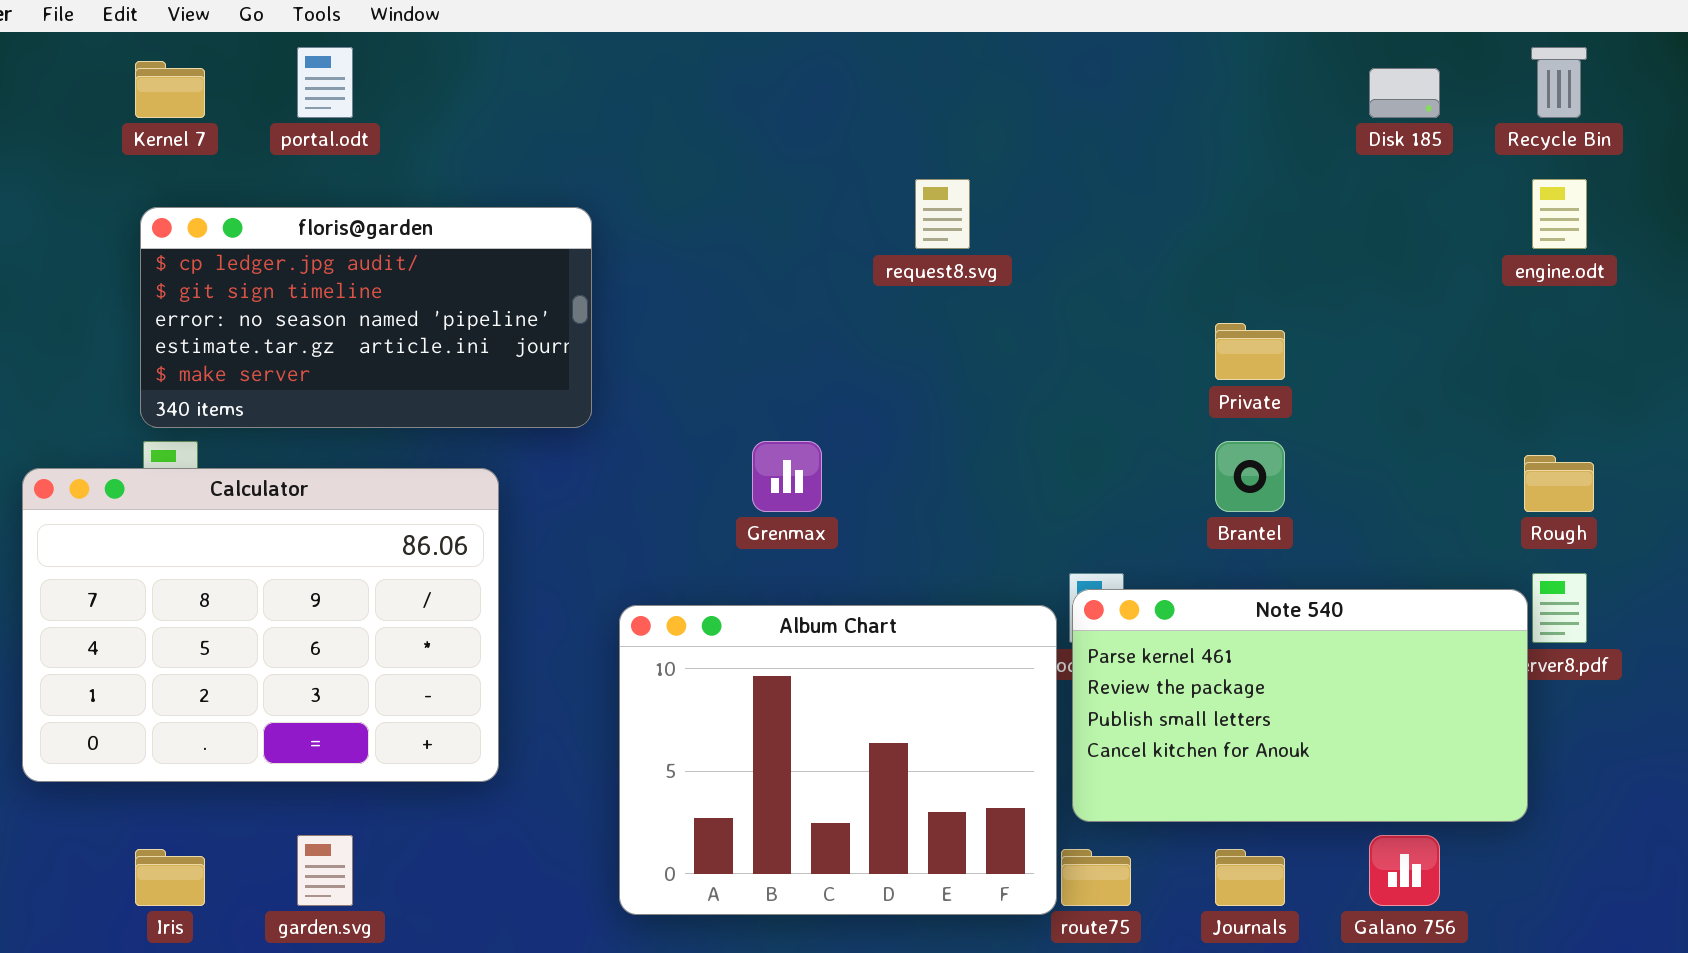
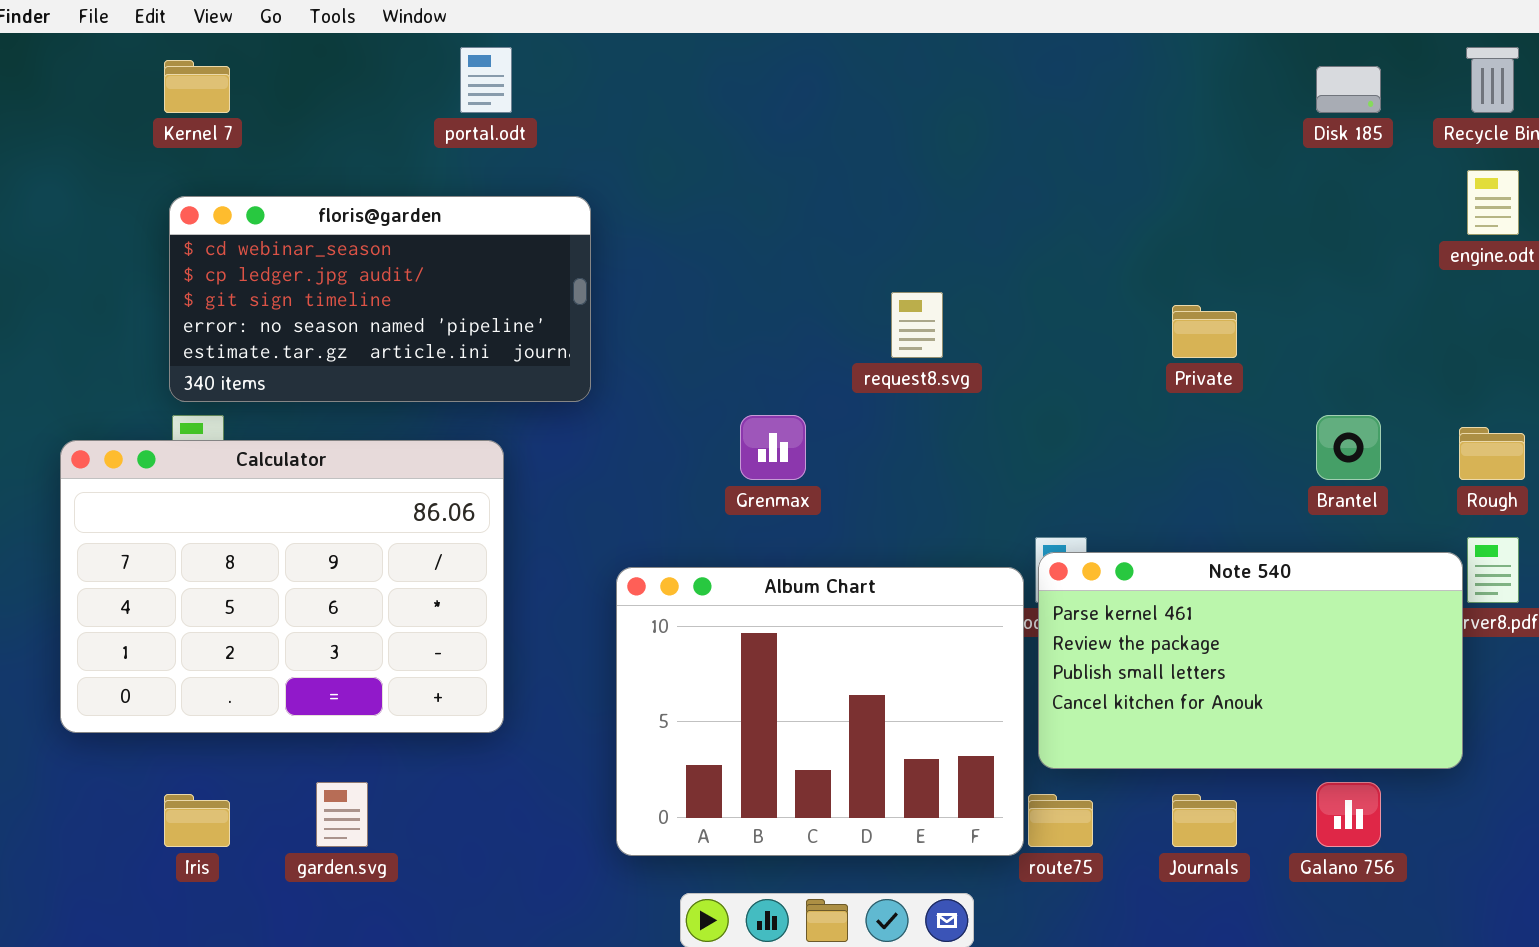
portal.odt: [297,47,353,118] -> [460,47,512,113], moved
request8.svg: [915,179,970,249] -> [891,292,943,358], moved
floris@garden: [140,207,592,428] -> [169,196,591,402], scrolled up 1 row
Brantel: [1215,441,1285,512] -> [1316,415,1381,480], moved

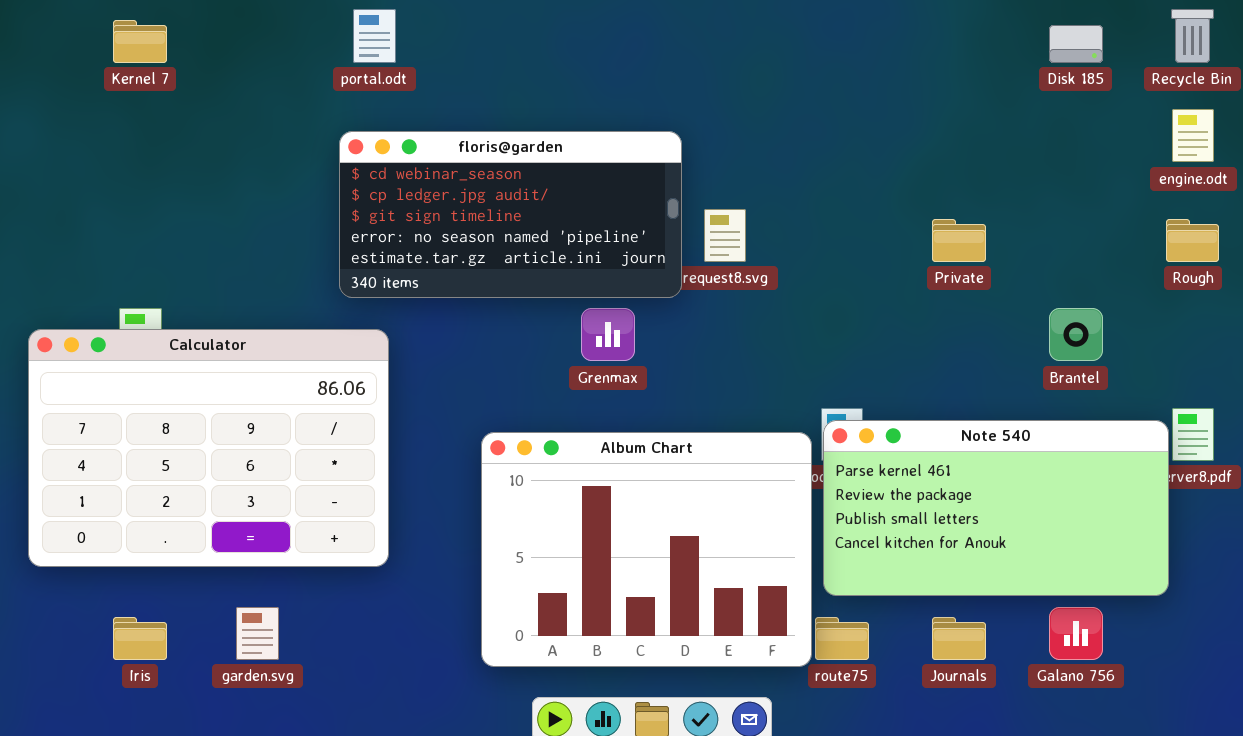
floris@garden: [169,196,591,402] -> [339,131,682,298], moved
Rough: [1459,427,1525,480] -> [1166,219,1219,262], moved

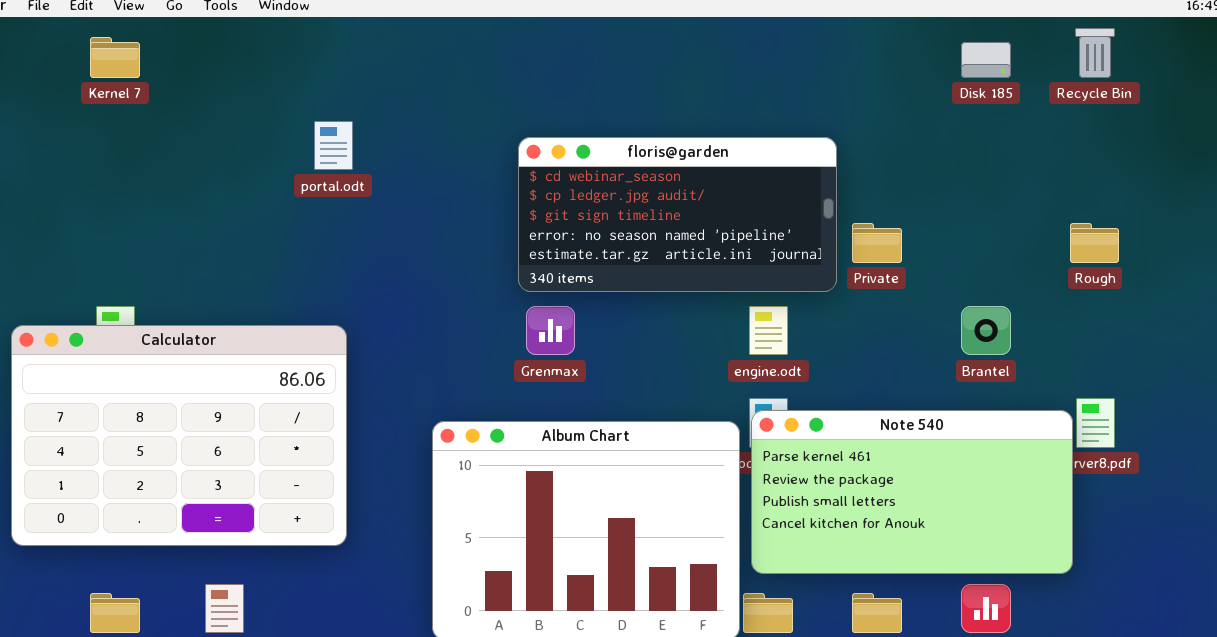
portal.odt: [353,9,396,63] -> [314,121,353,170], moved
engine.odt: [1172,109,1214,162] -> [749,306,788,355], moved
floris@garden: [339,131,682,298] -> [518,137,837,292], moved

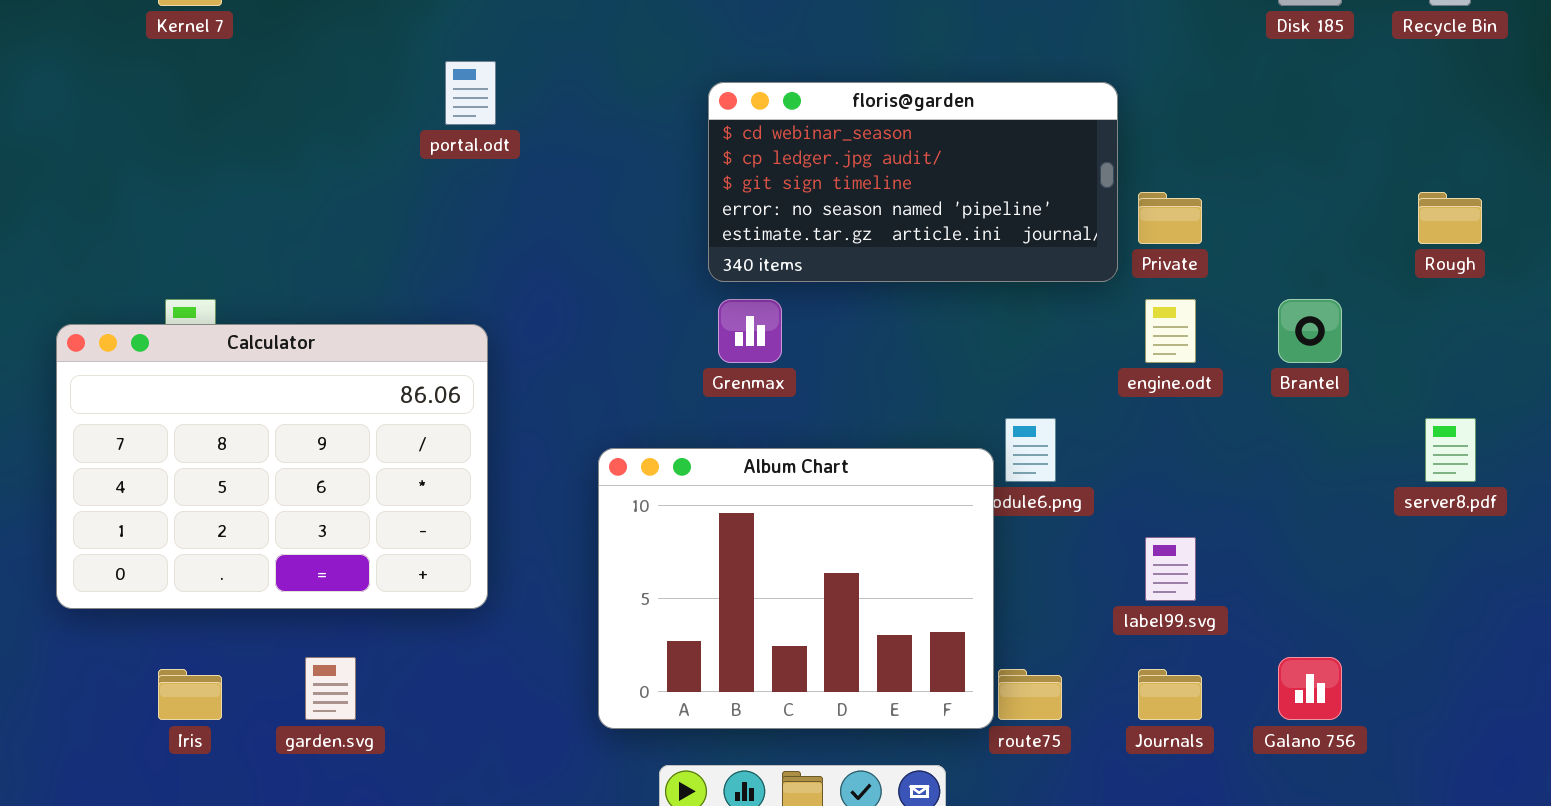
engine.odt: [749,306,788,355] -> [1145,299,1196,363], moved
Note 540: [751,410,1073,574] -> none, closed

